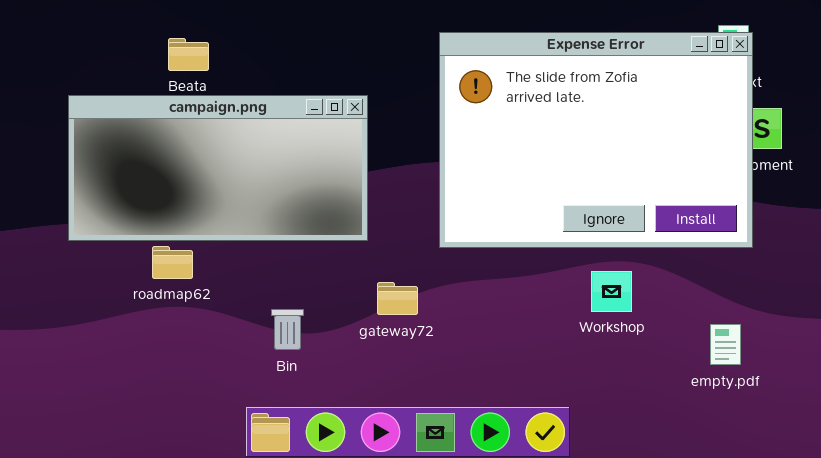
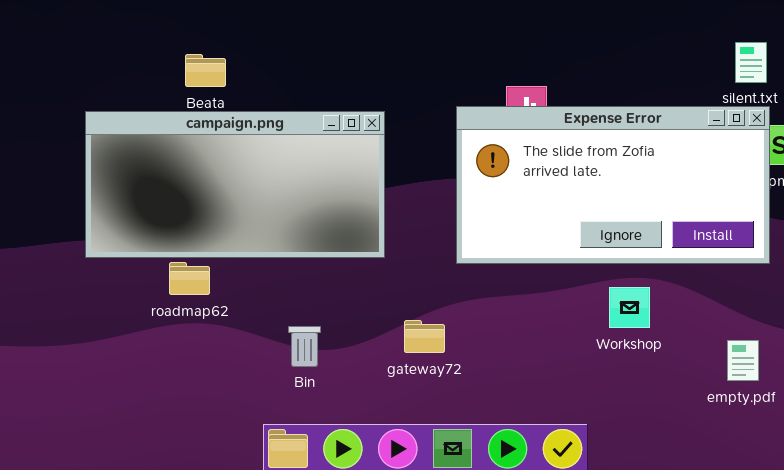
Expense Error: [439,32,753,248] -> [456,106,770,264], resized
gateway72: [377,282,418,315] -> [404,320,445,353], moved

